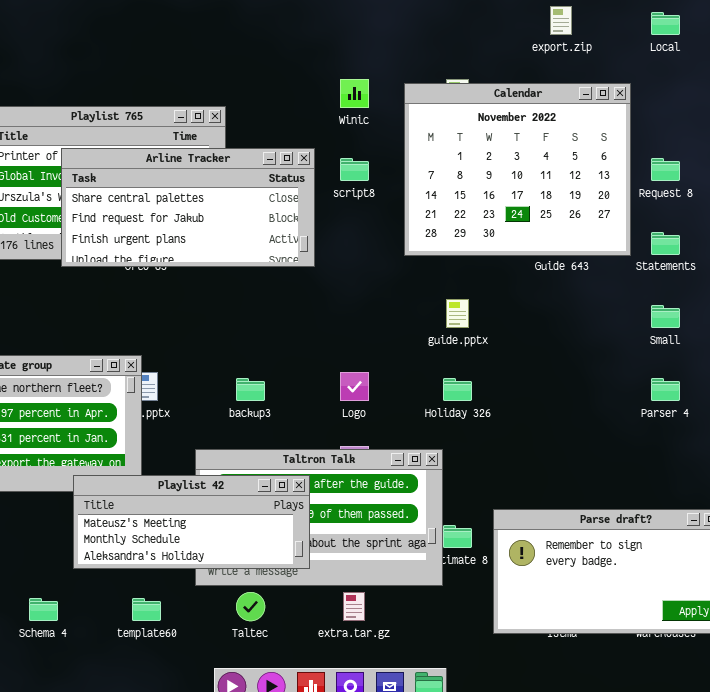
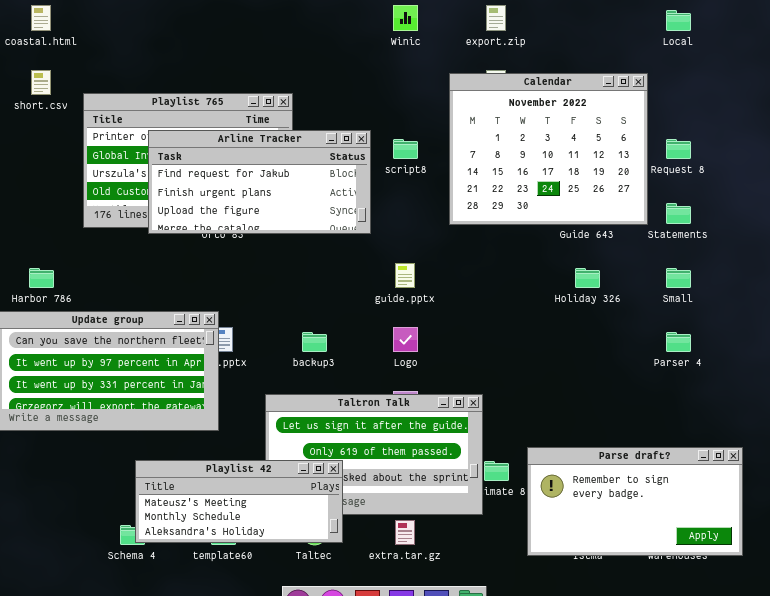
export.zip: [550,6,572,35] -> [486,5,506,31], moved
Winic: [340,79,369,108] -> [393,5,418,31], moved
Arline Tracker: [61,148,315,267] -> [148,130,371,234], scrolled down 1 row
guide.pptx: [446,299,469,328] -> [395,263,415,288], moved
Holiday 326: [443,378,472,401] -> [575,268,600,288], moved
Playlist 42: [73,475,310,569] -> [135,460,343,543], moved

